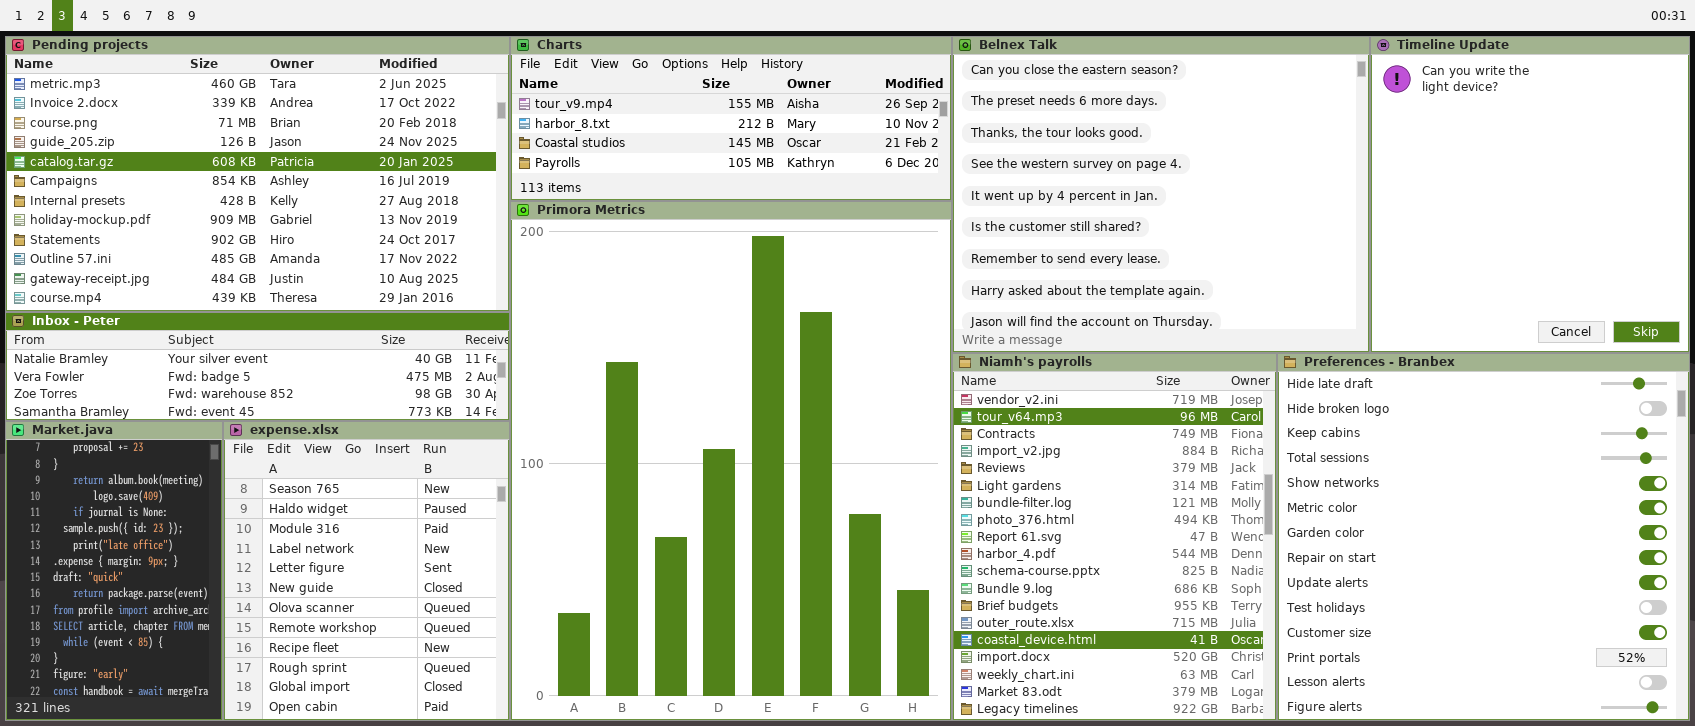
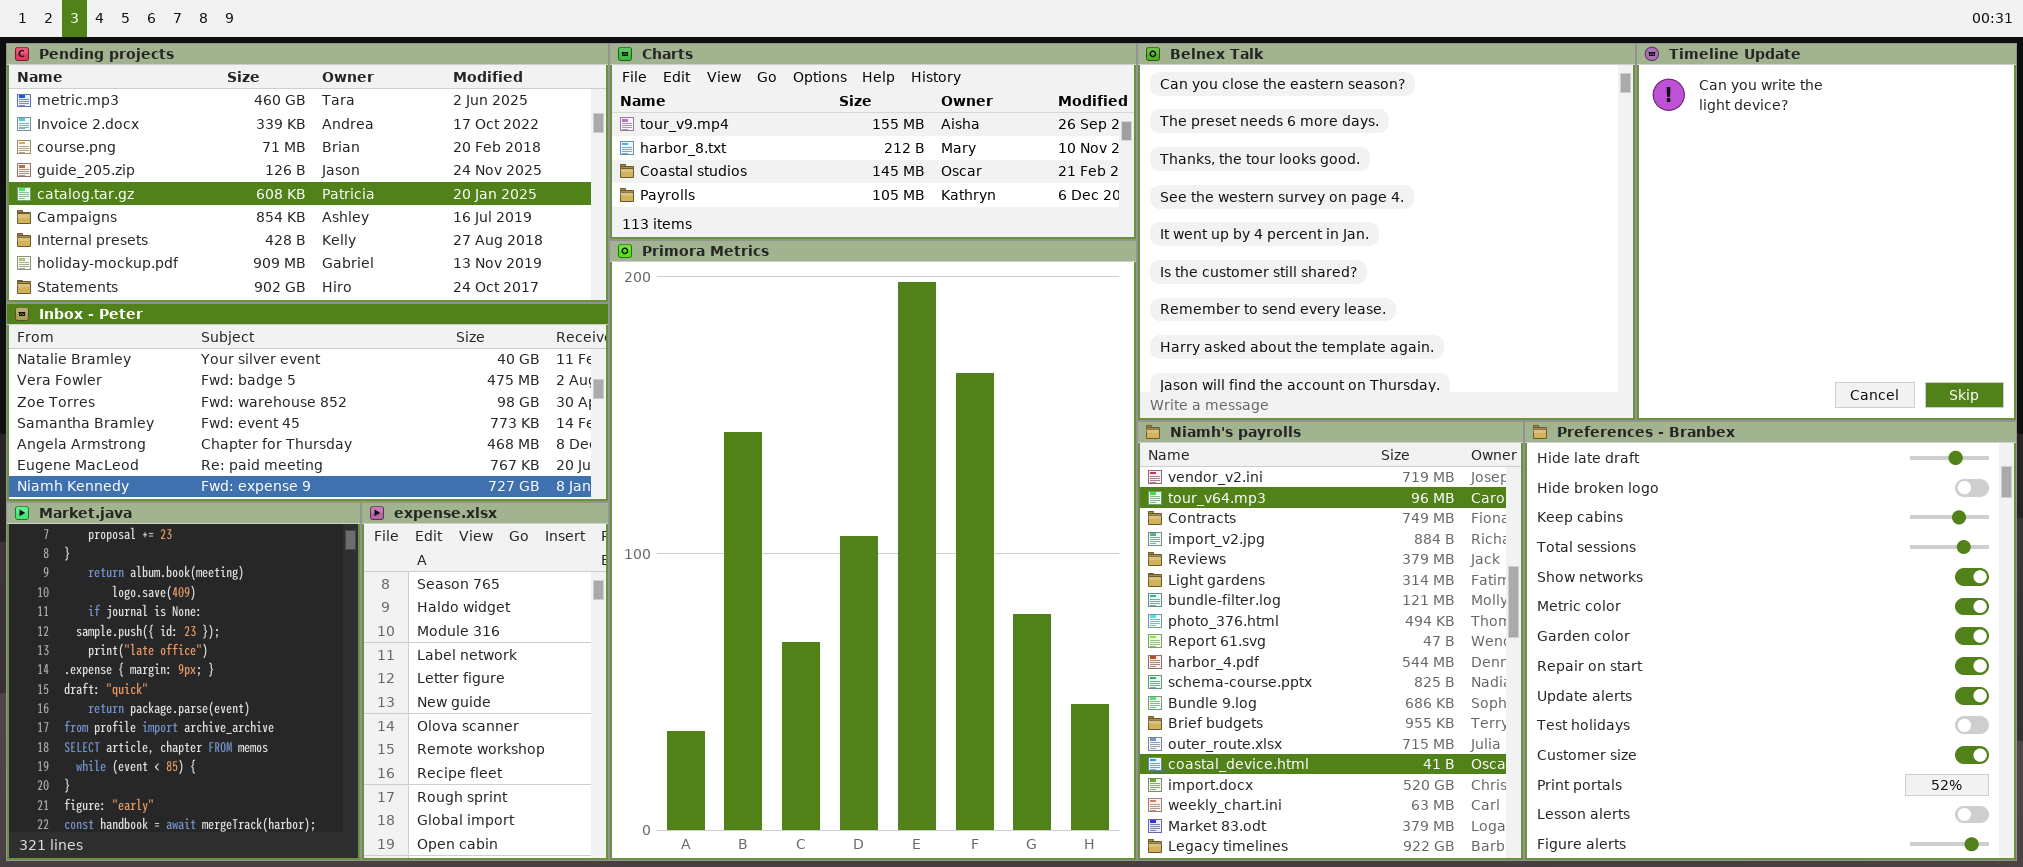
Pending projects: [5,36,510,312] -> [6,43,609,303], resized
Inbox - Peter: [5,312,510,421] -> [6,303,609,502], resized
Market.java: [5,421,223,721] -> [6,502,361,861], resized
expense.xlsx: [223,421,510,721] -> [361,502,609,861], resized

